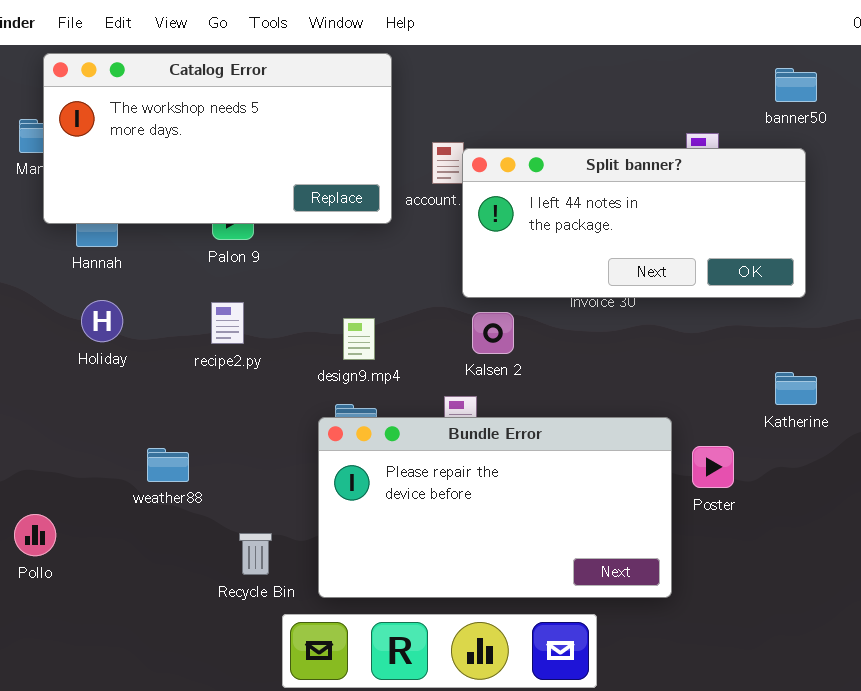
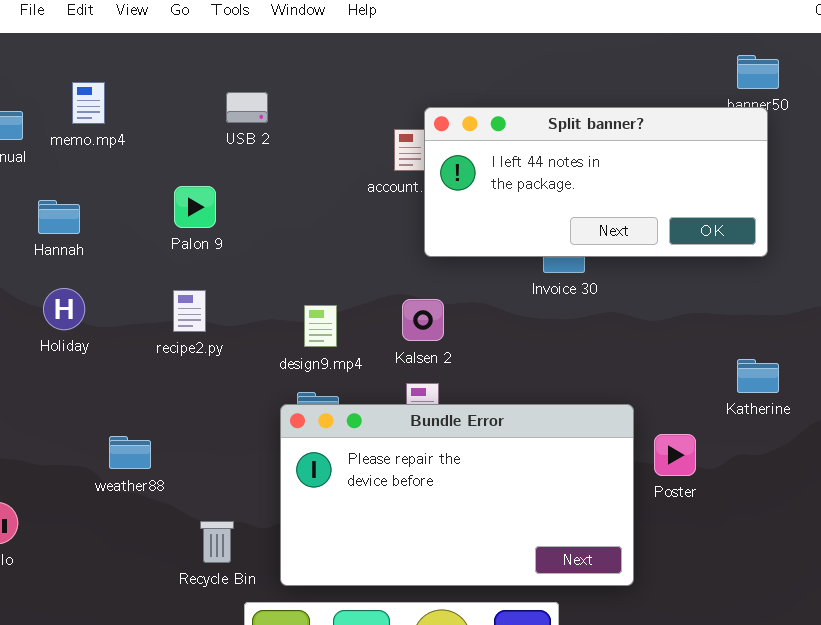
Catalog Error: [43,53,392,224] -> none, closed
Split banner?: [462,148,806,298] -> [424,107,768,257], moved
Kalsen 2: [472,312,514,354] -> [402,299,444,341], moved

